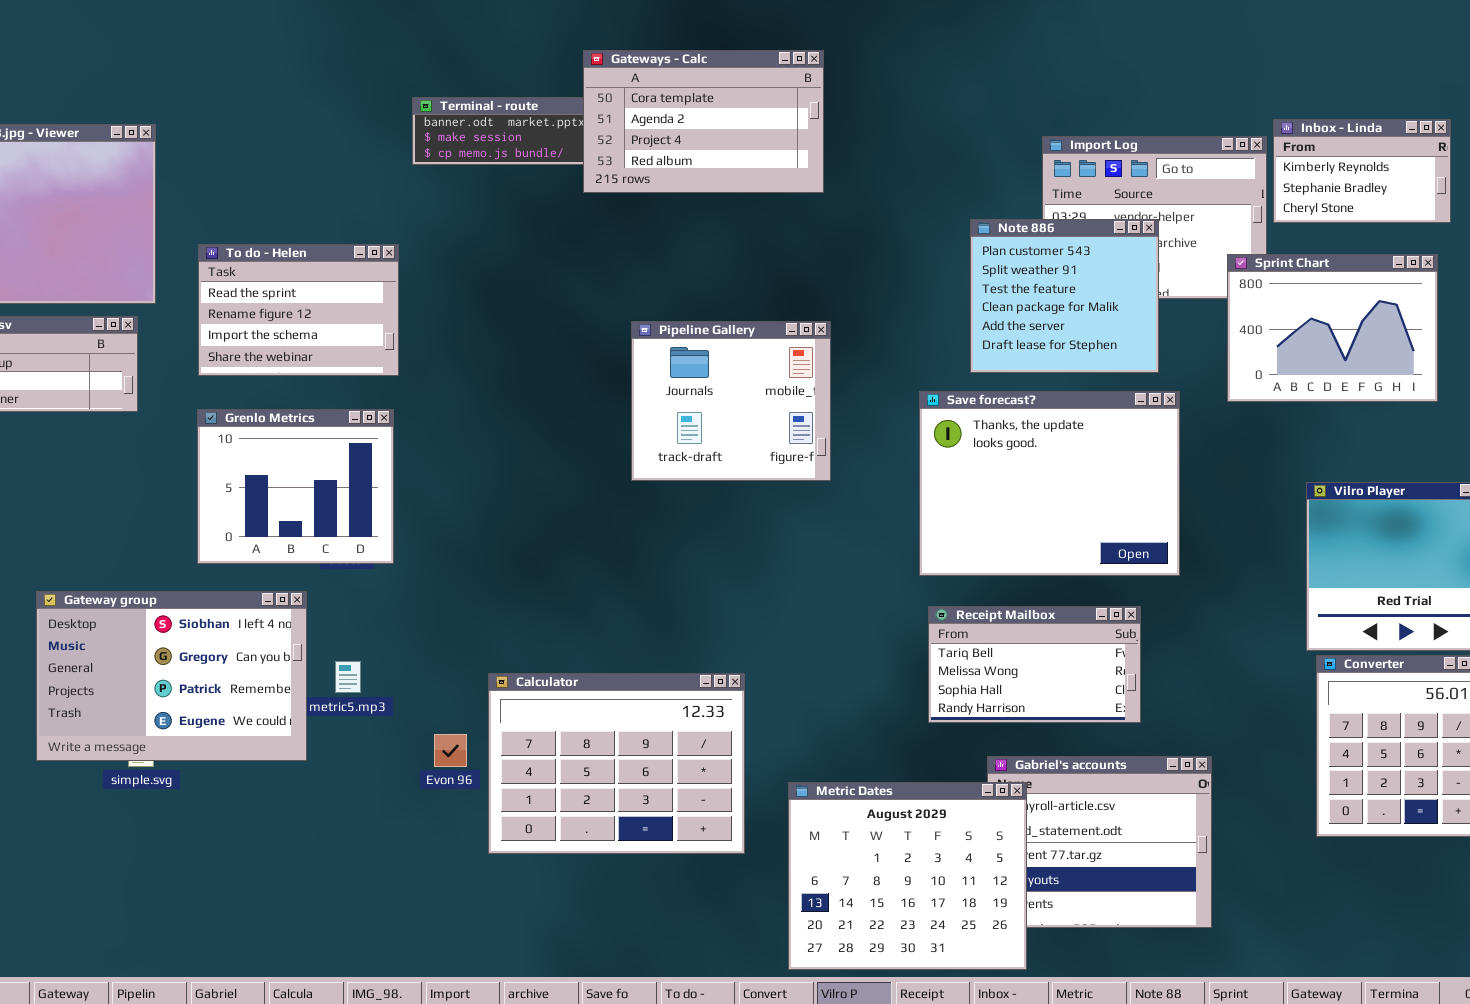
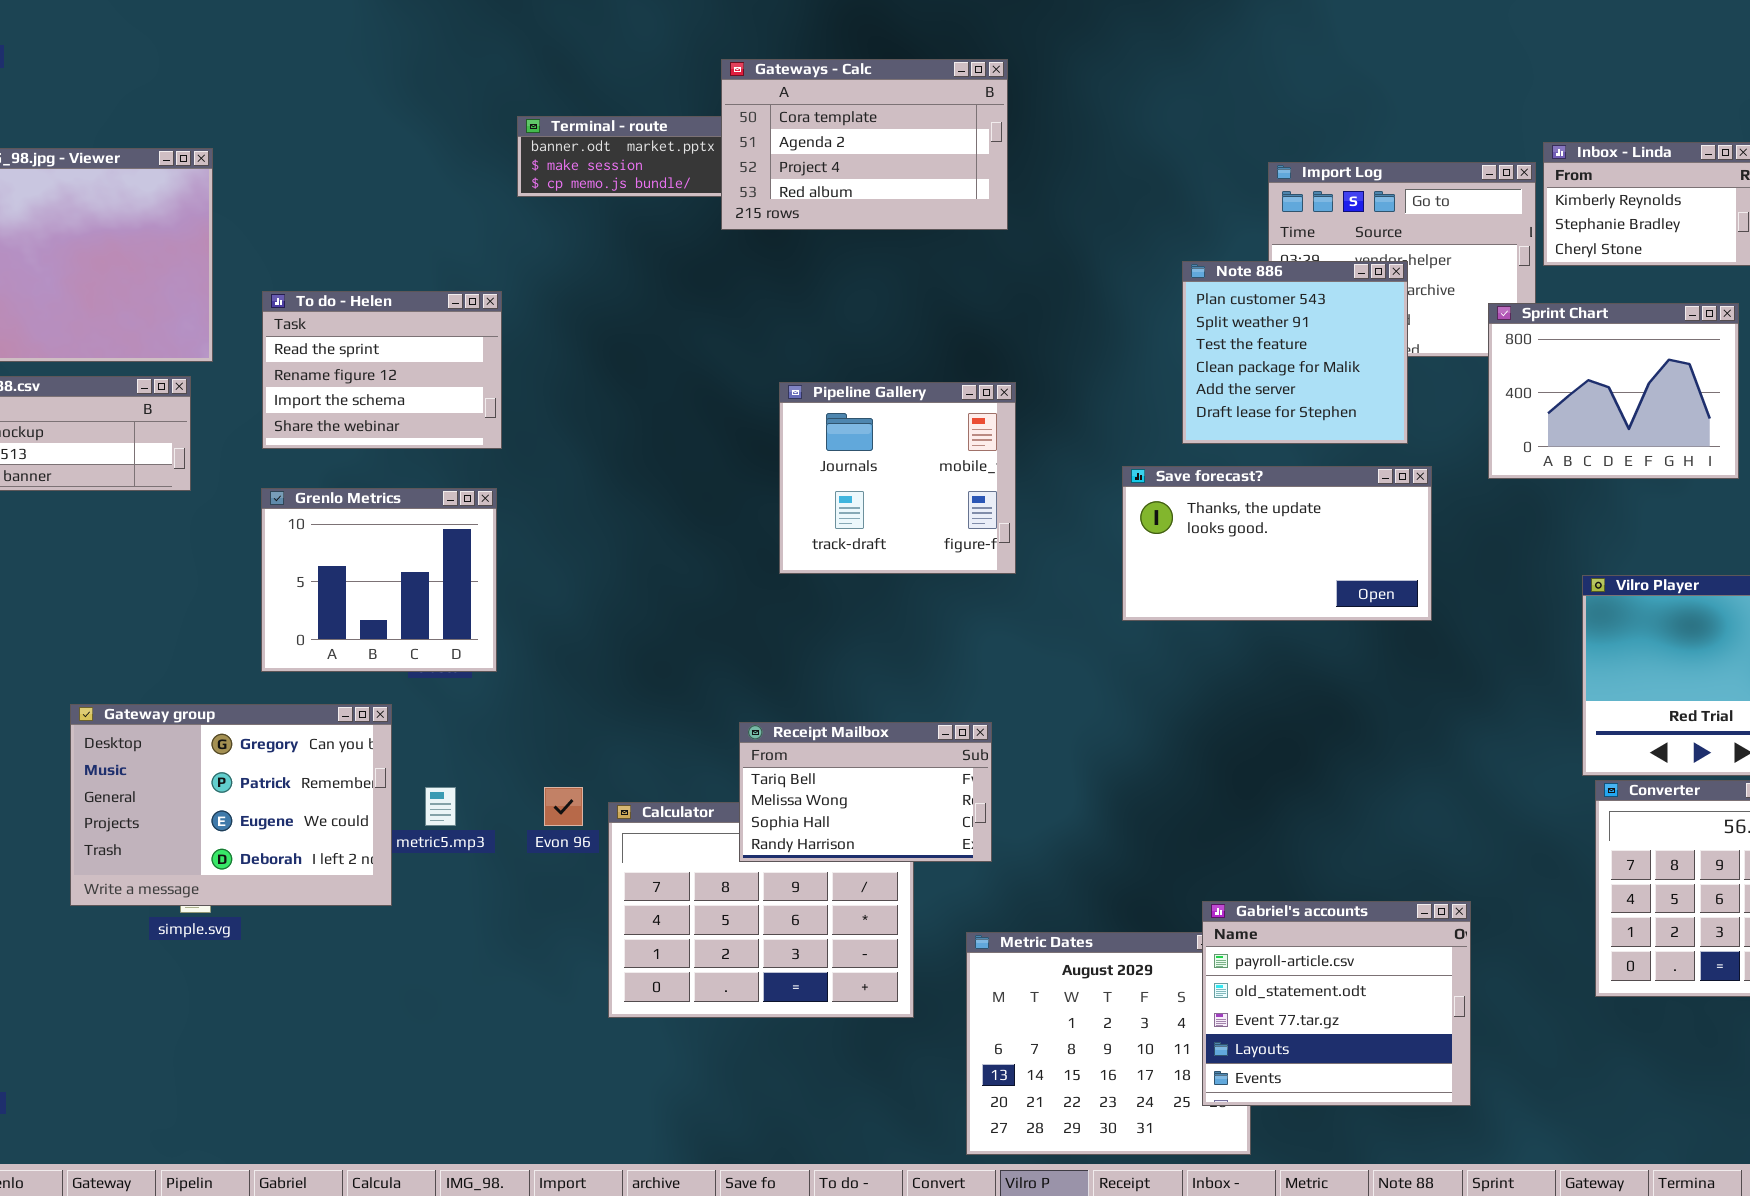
Save forecast?: [919,391,1180,576] -> [1122,466,1432,621], resized
Gateway group: [36,591,307,761] -> [70,704,392,906], scrolled down 1 row
Receipt Mailbox: [928,606,1141,723] -> [739,722,992,862], moved
Evon 96: [434,734,467,767] -> [544,787,583,826], moved
Gabriel's accounts: [987,756,1212,928] -> [1202,901,1471,1106], raised

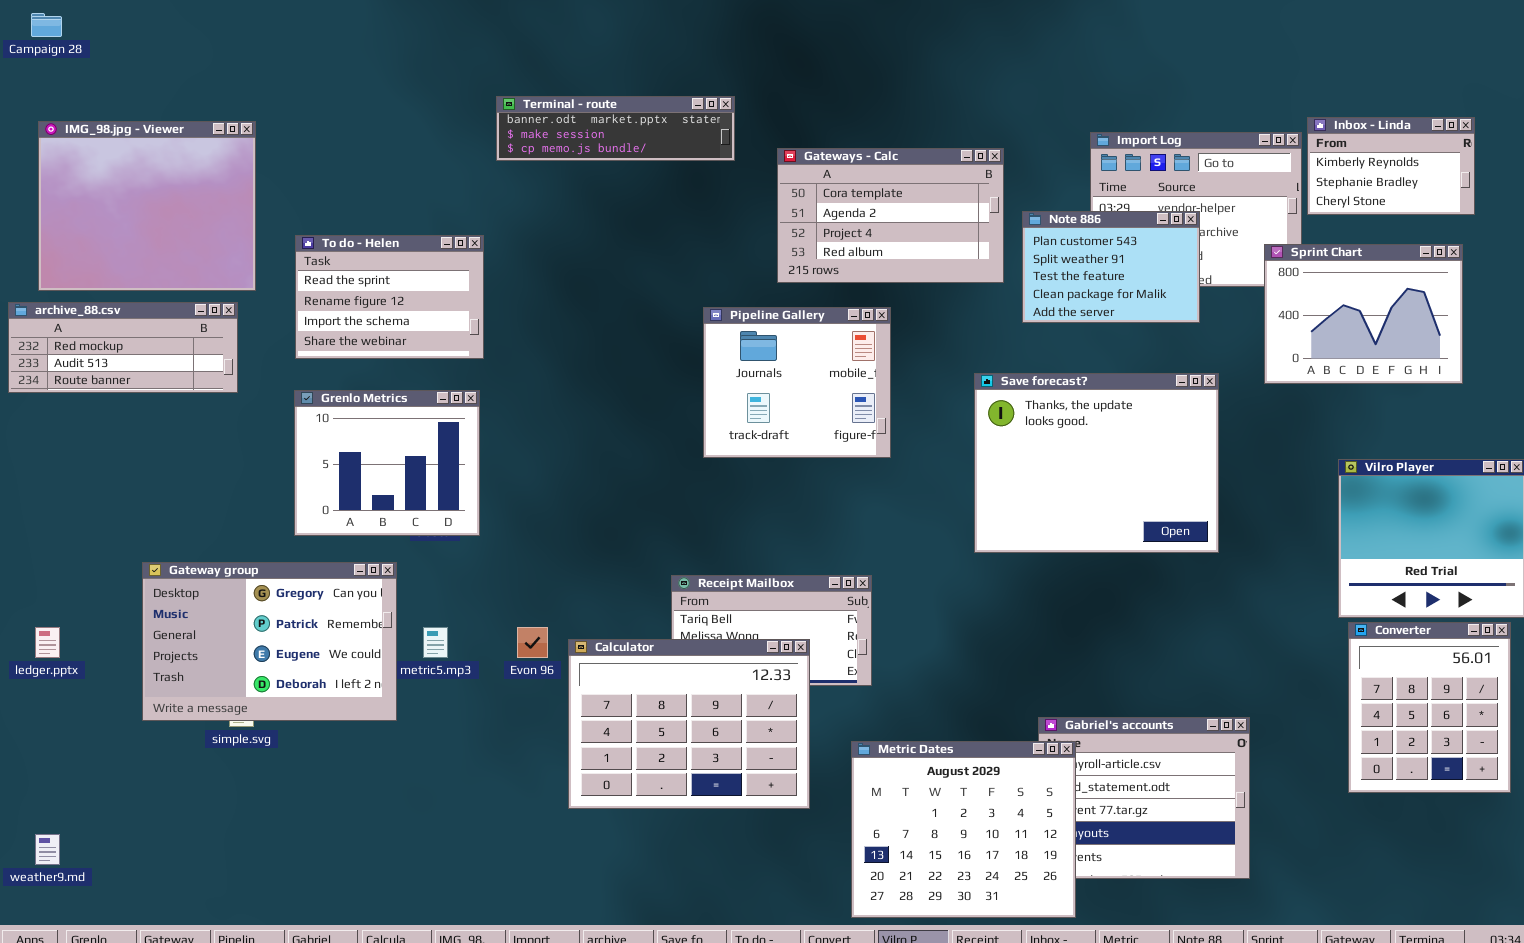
Gateways - Calc: [721,59,1008,230] -> [777,148,1004,283], moved
Note 886: [1182,261,1408,444] -> [1022,211,1200,323], resized
Save forecast?: [1122,466,1432,621] -> [974,373,1219,553], resized
Calculator: [608,802,914,1018] -> [568,639,810,809], raised
Metric Dates: [966,932,1251,1155] -> [851,741,1076,918], raised

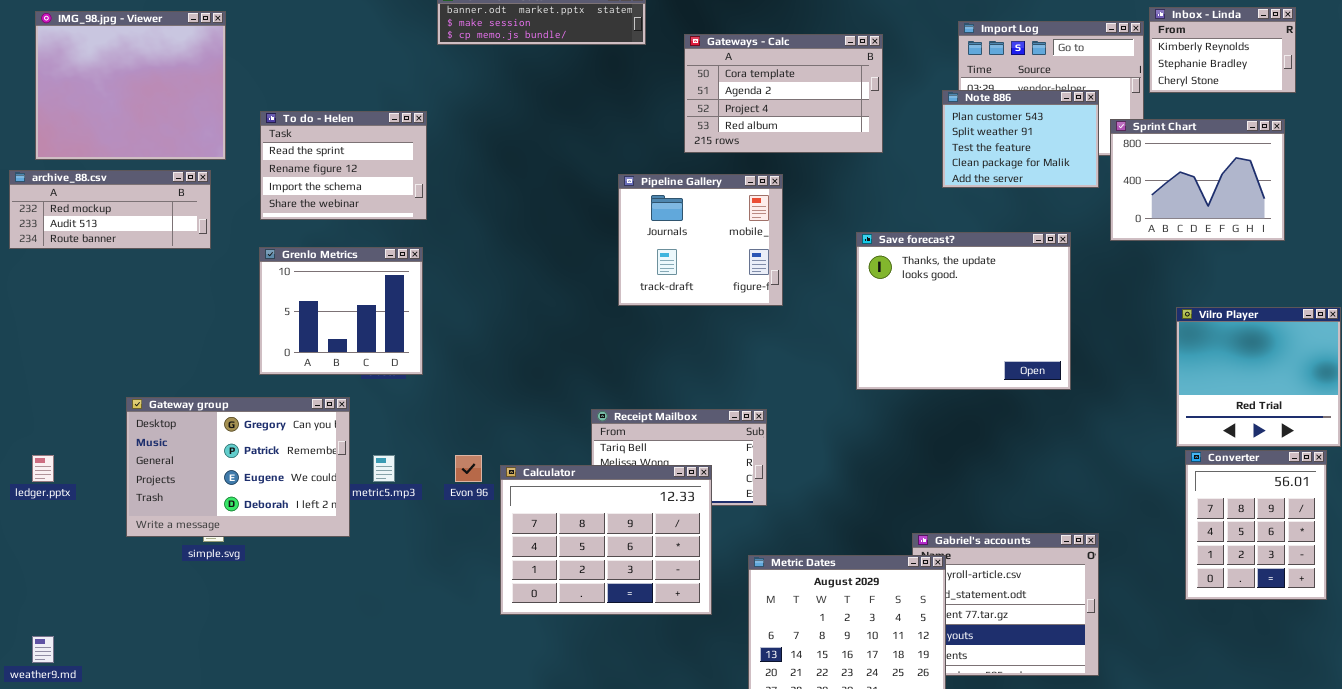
Note 886: [1022,211,1200,323] -> [942,90,1099,188], moved

